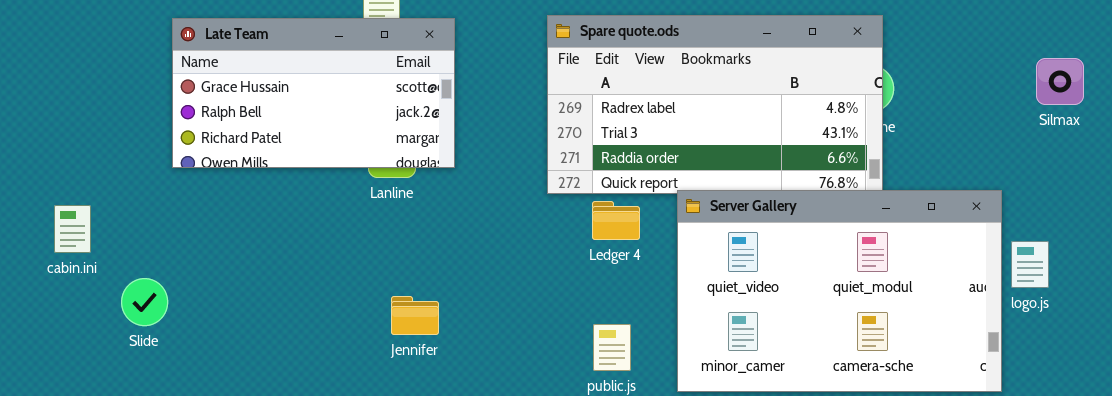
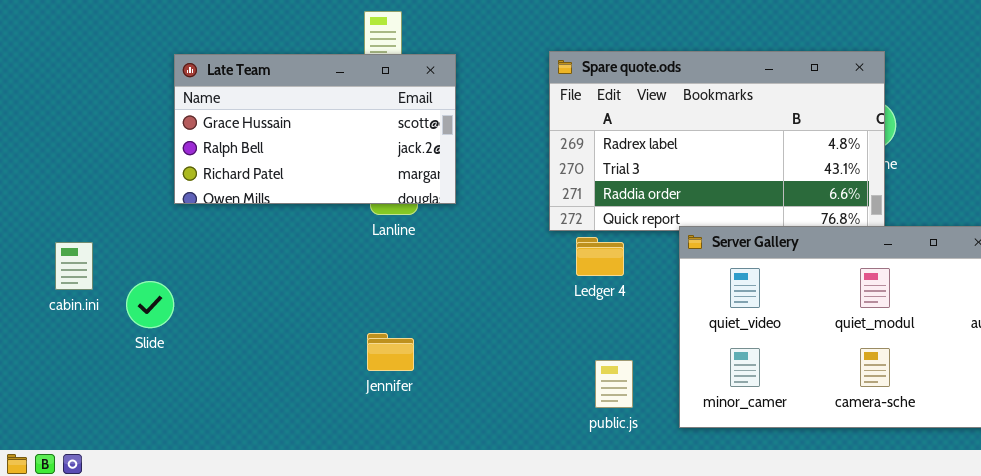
Ledger 4: [592,201,640,240] -> [576,237,624,276], moved
Slide: [121,278,168,326] -> [126,281,174,328], moved
Jennifer: [391,296,439,335] -> [367,333,414,371], moved

